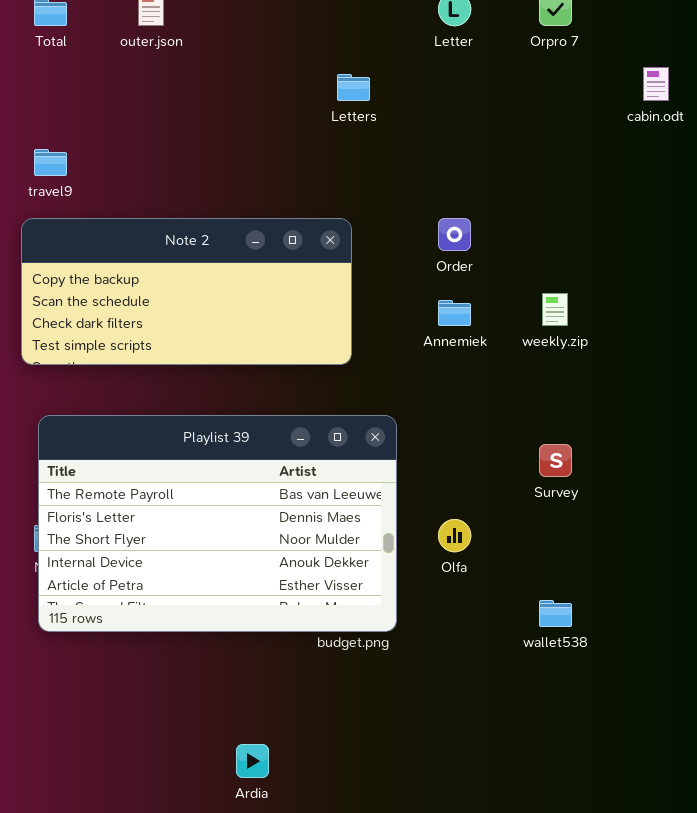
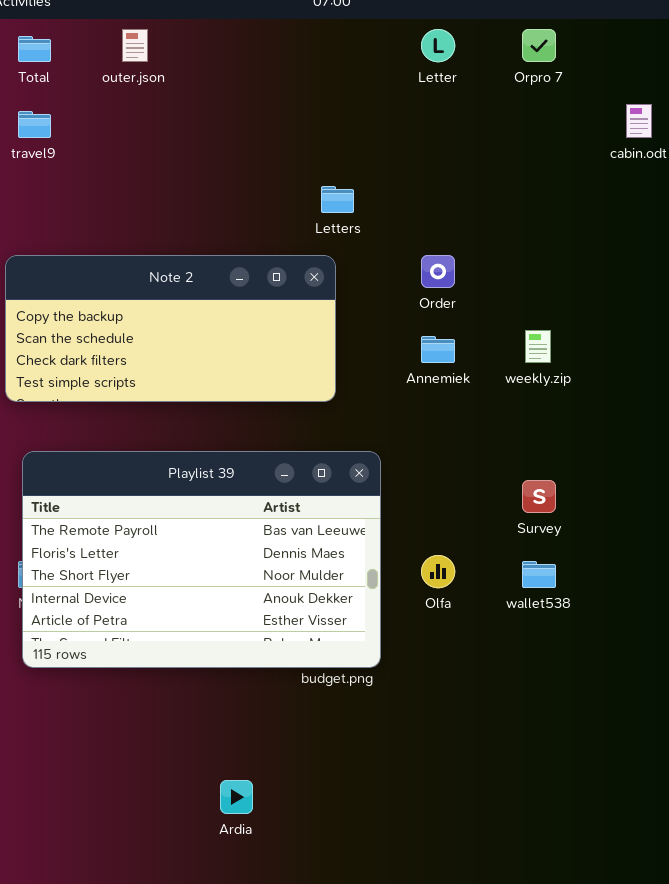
Letters: [337,74,370,101] -> [321,186,354,213], moved
travel9: [34,149,67,176] -> [18,111,51,138], moved
wallet538: [539,600,572,627] -> [522,561,556,588], moved

